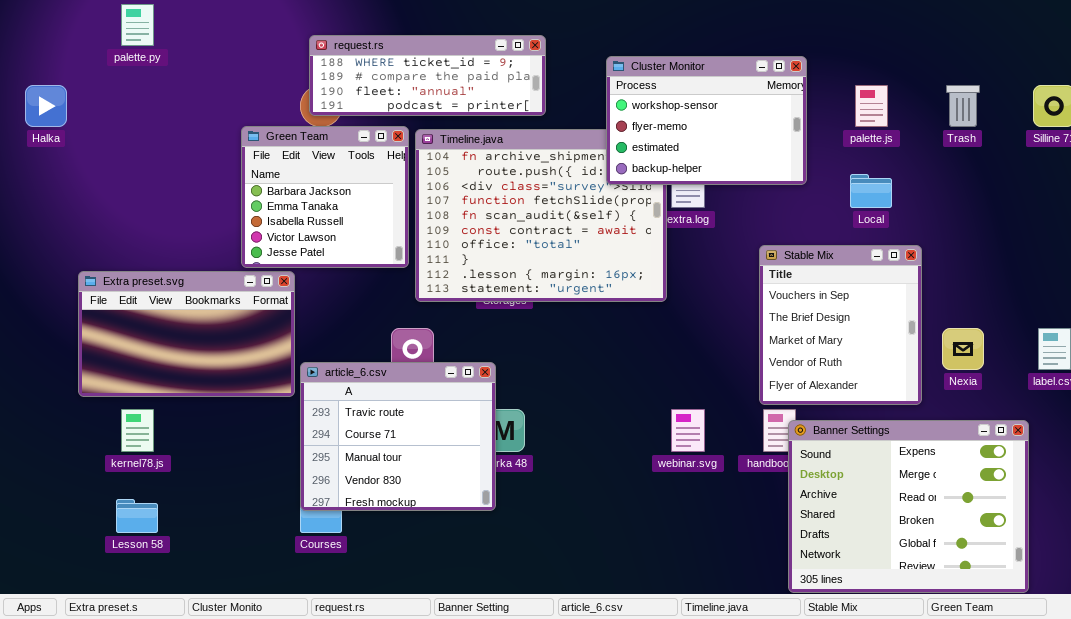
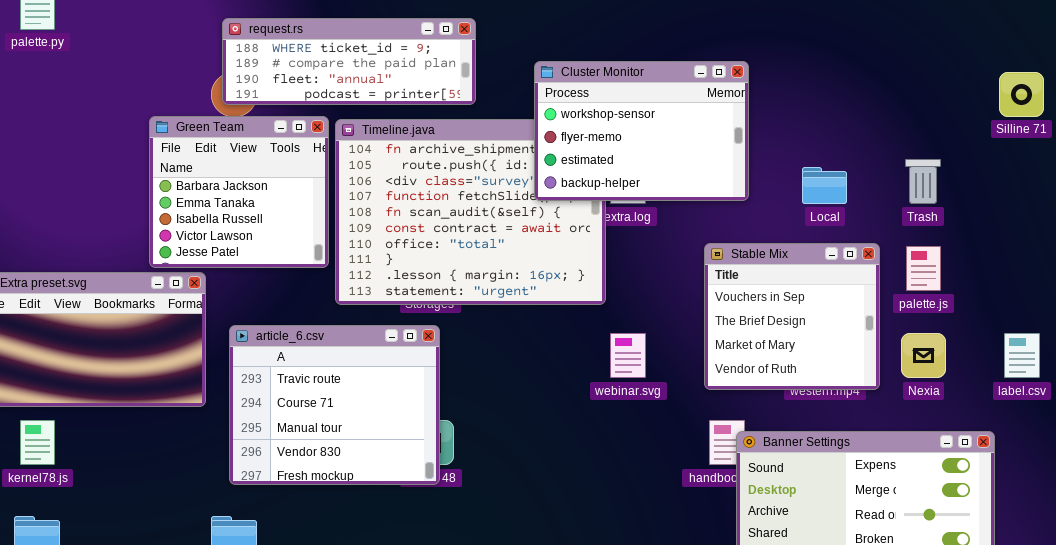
Cluster Monitor: [606,56,807,185] -> [534,61,749,201], moved
palette.js: [855,85,888,127] -> [906,246,941,291], moved
Trash: [946,85,980,127] -> [905,159,941,204], moved
Stable Mix: [759,245,922,405] -> [704,243,880,390], resized
article_6.csv: [300,362,496,511] -> [229,325,440,485], moved
webinar.svg: [671,409,705,452] -> [610,333,646,378], moved

